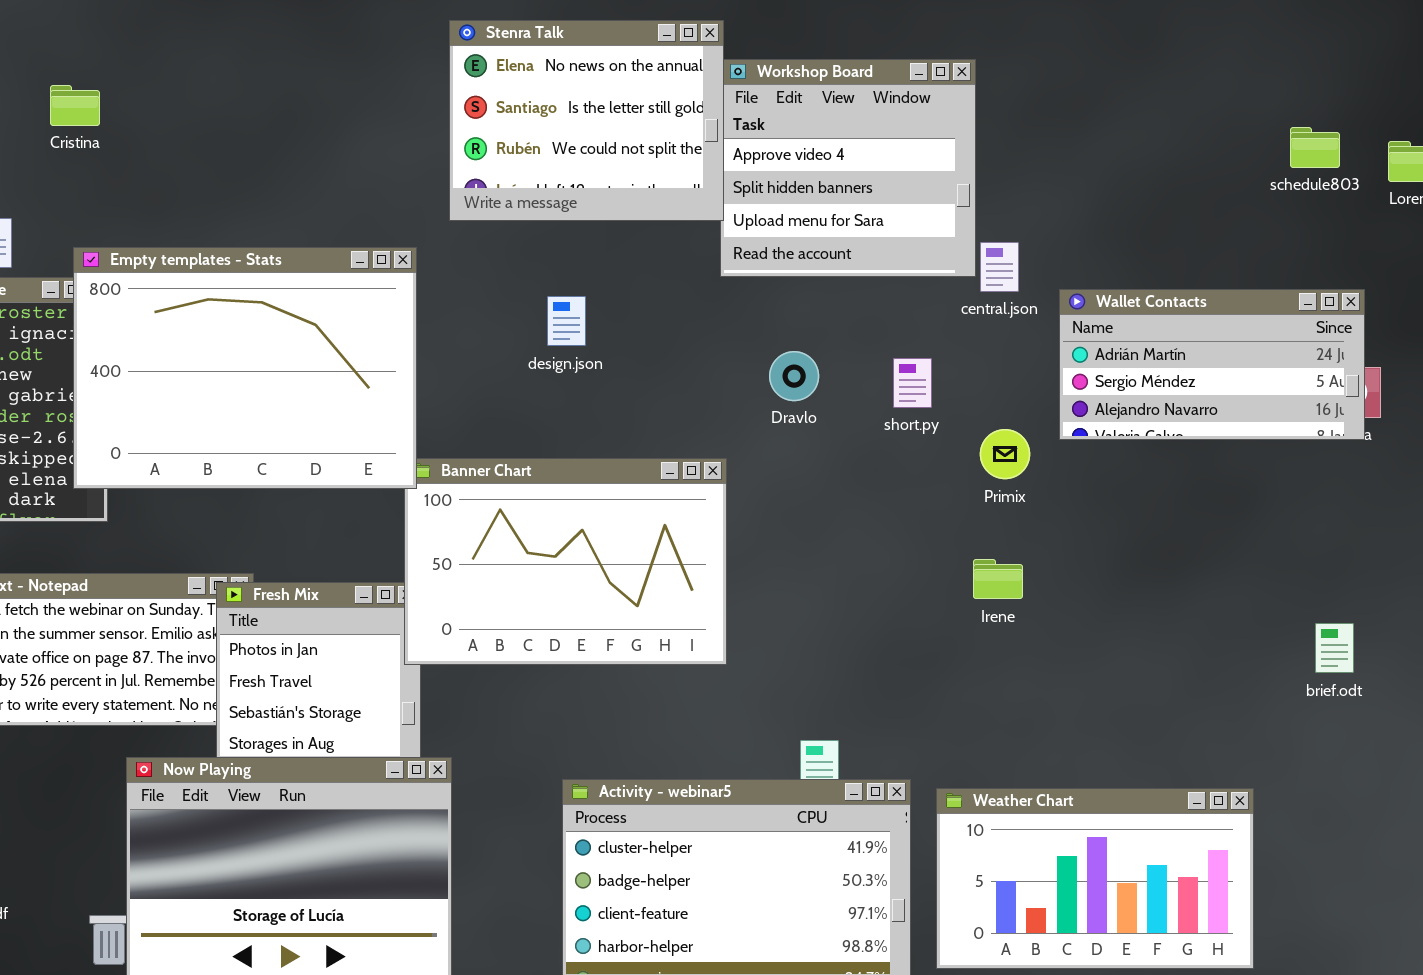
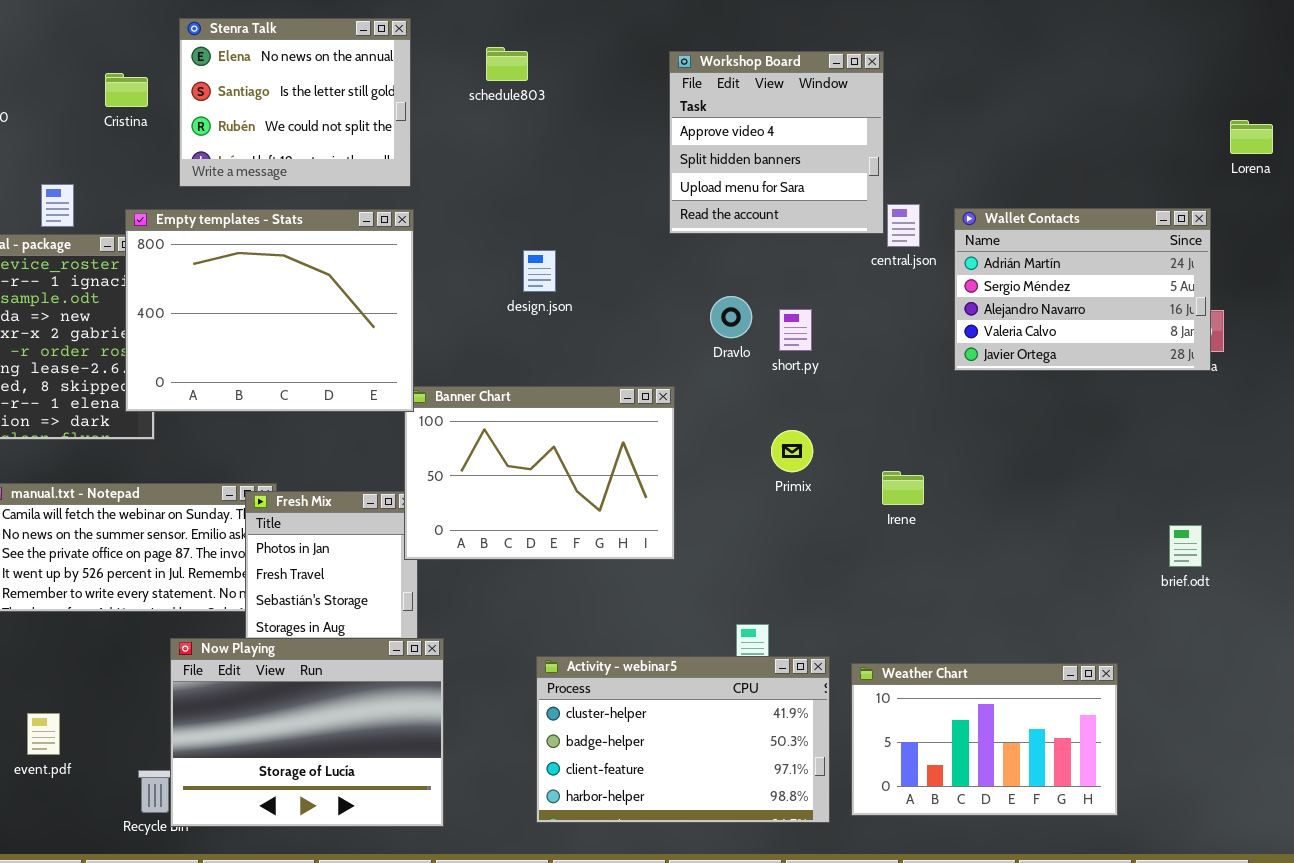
Stenra Talk: [449,20,724,221] -> [179,18,411,187], moved
schedule803: [1290,127,1340,168] -> [486,47,528,81], moved
Wallet Contacts: [1059,289,1365,440] -> [954,208,1211,371], resized
short.py: [893,358,932,408] -> [779,309,812,351], moved
Primix: [980,429,1030,479] -> [771,430,813,472], moved

